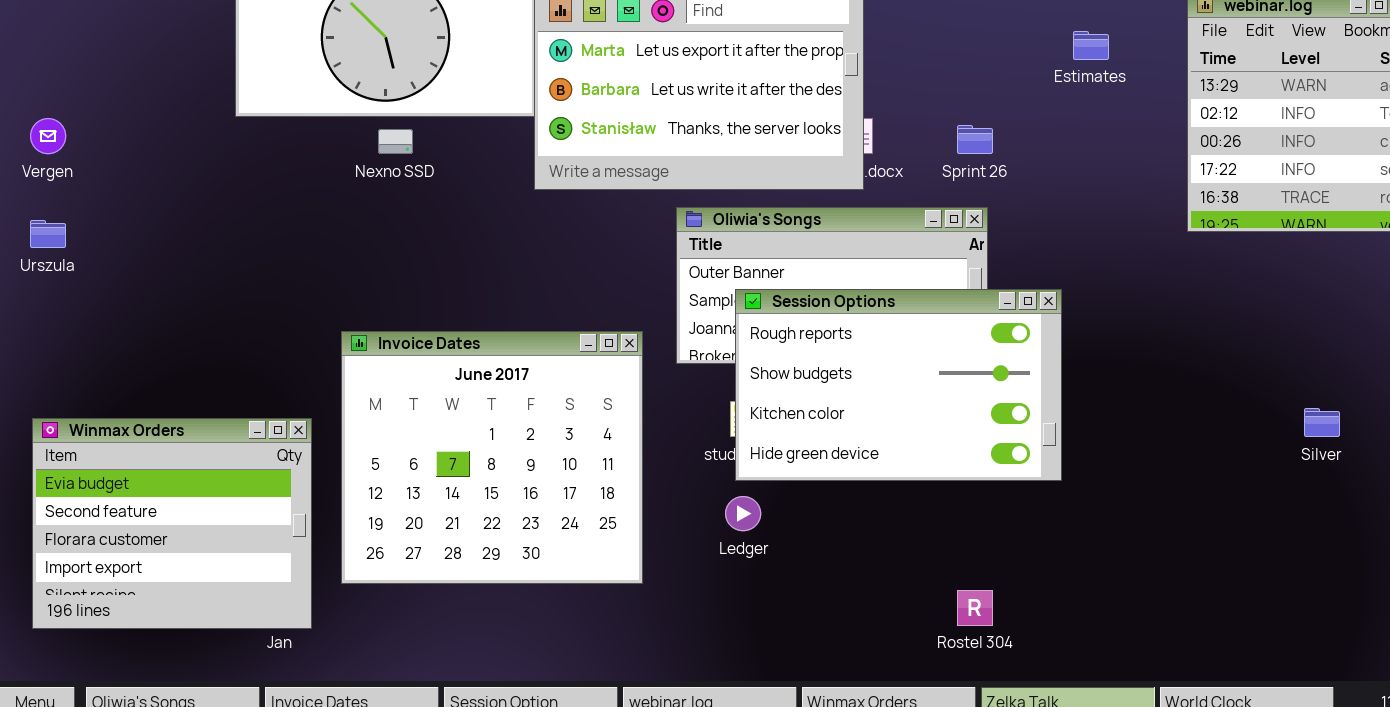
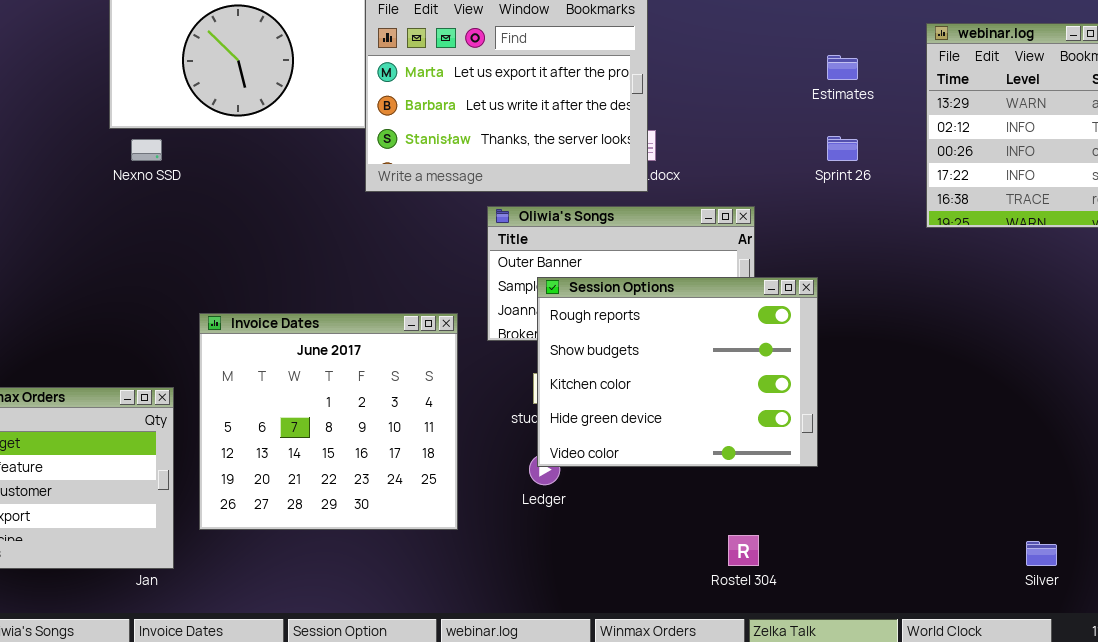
Sprint 26: [957,125,993,154] -> [827,136,858,161], moved
Nexno SSD: [378,129,413,154] -> [131,139,162,161], moved
Session Options: [735,289,1062,481] -> [537,277,818,467], resized
Silver: [1304,408,1340,437] -> [1026,541,1057,566], moved

